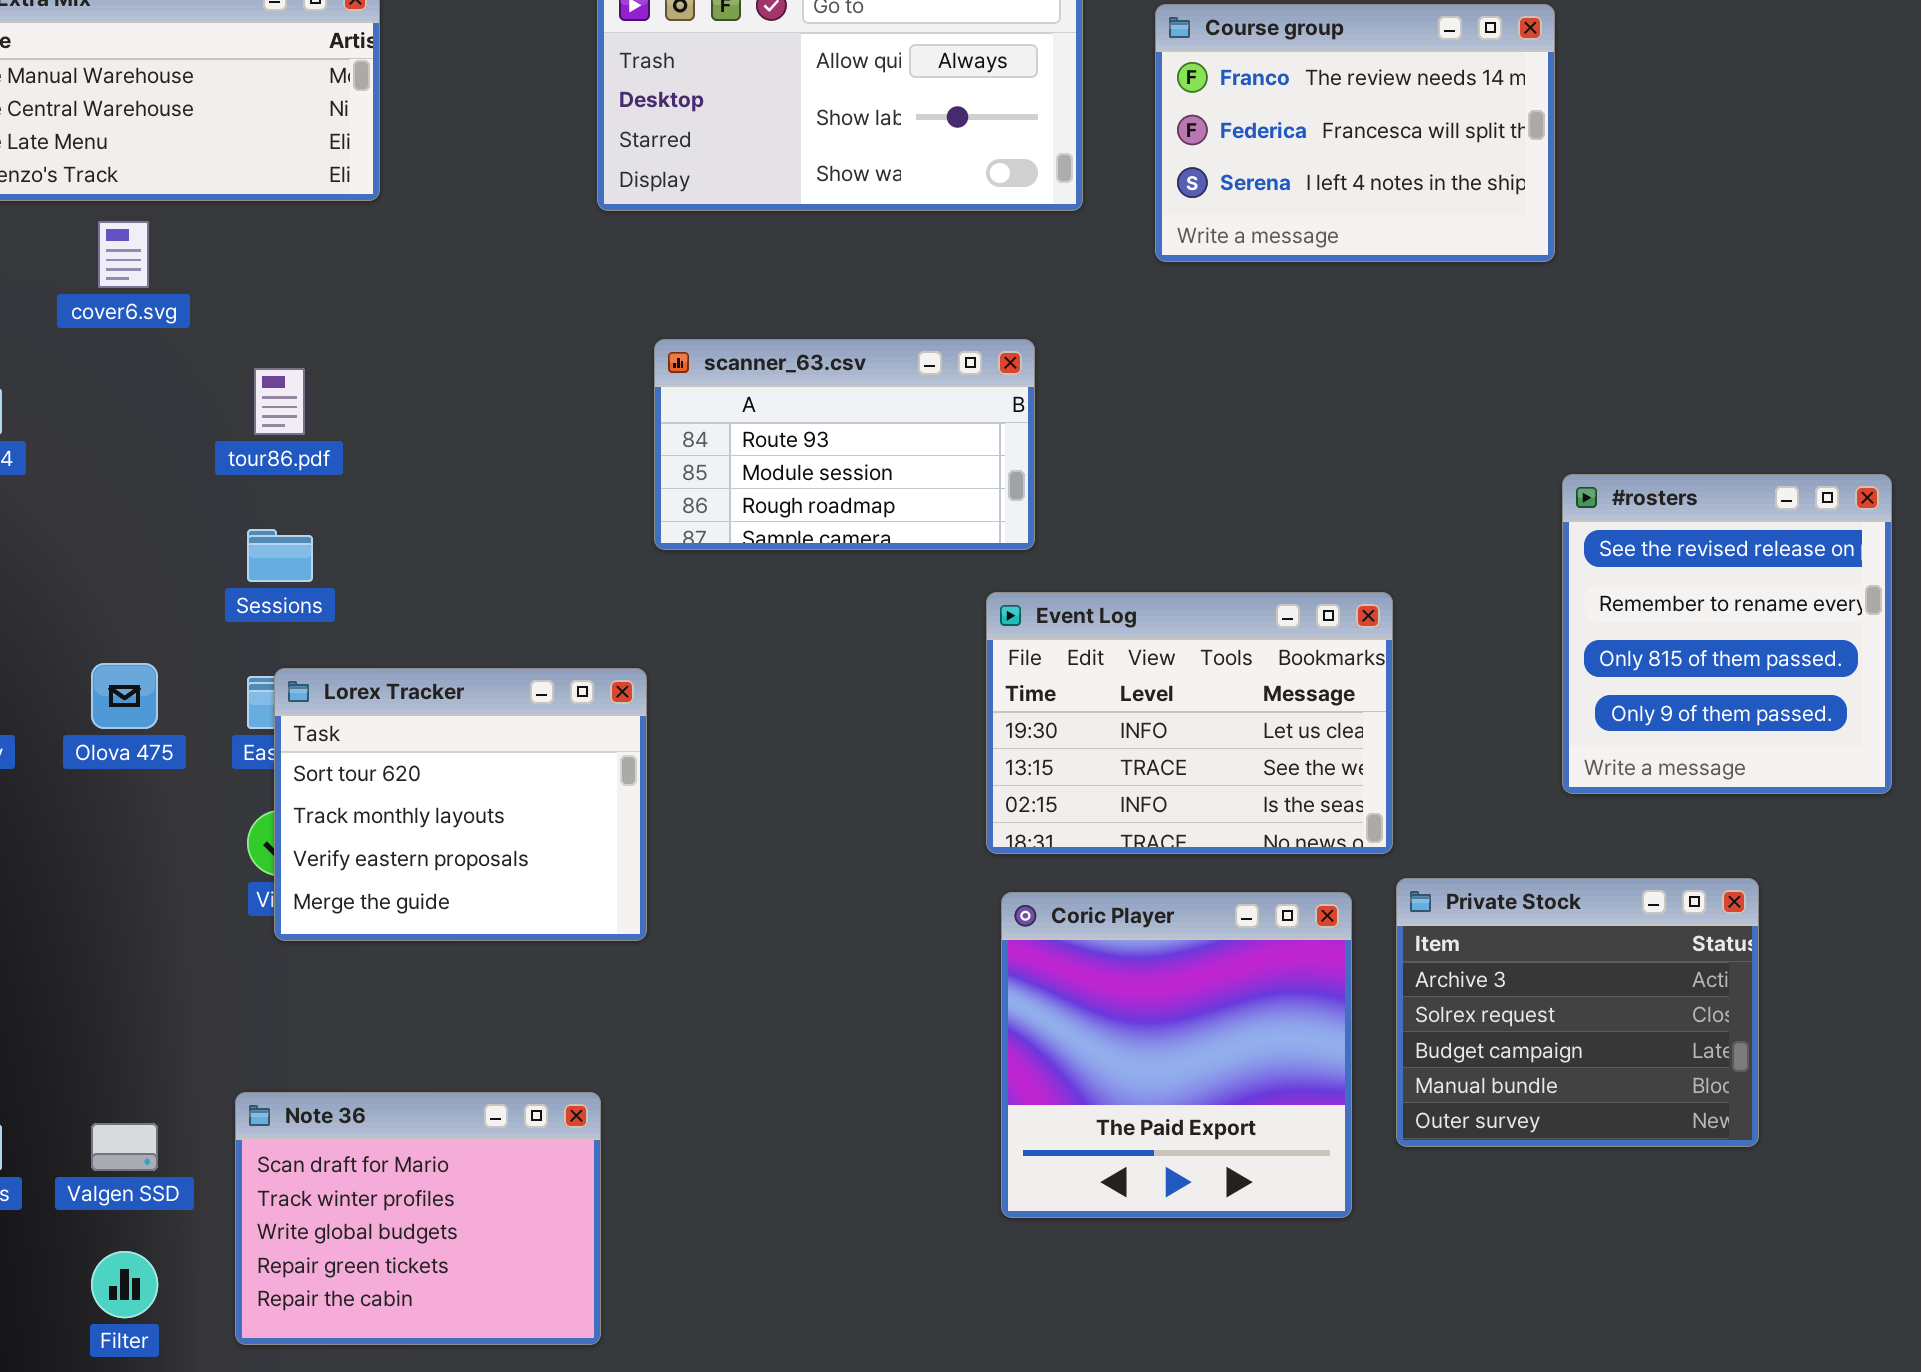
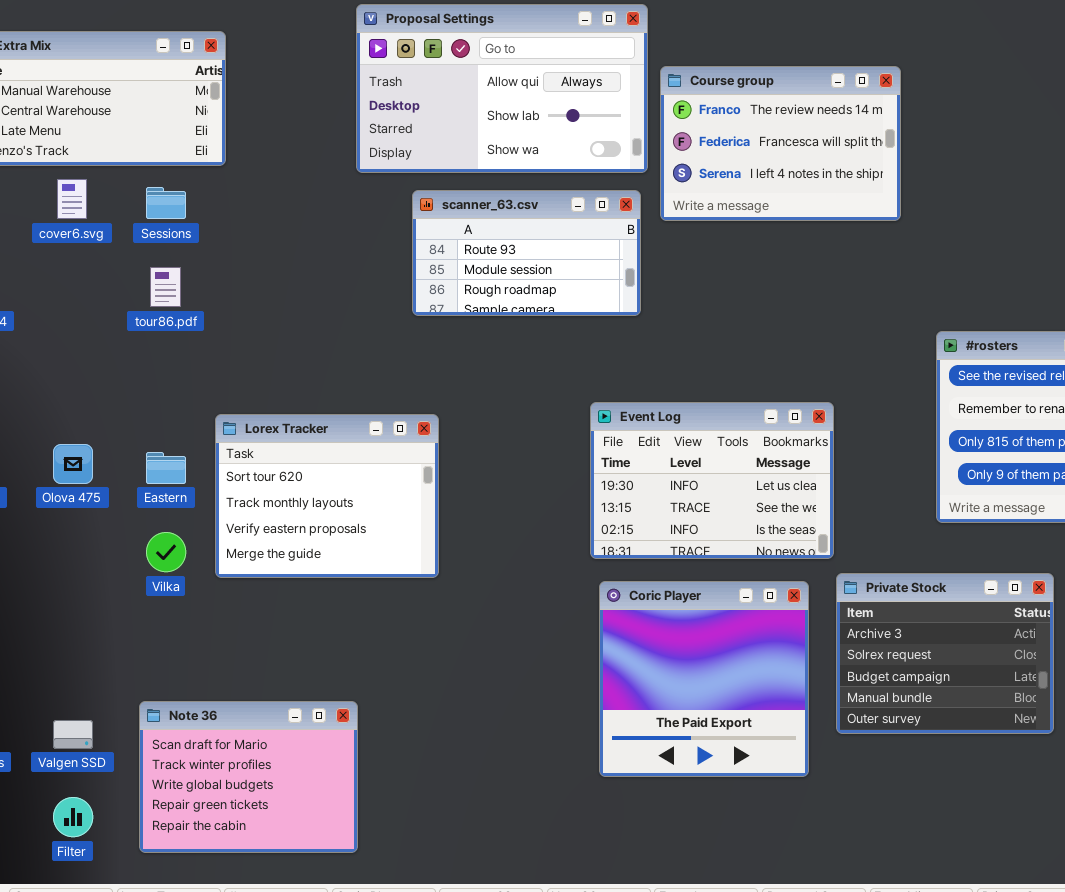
Course group: [1155,4,1555,262] -> [660,66,901,221], moved
scanner_63.csv: [654,339,1035,550] -> [412,190,641,316], moved
Sessions: [247,529,313,582] -> [146,187,186,219], moved
Lorex Tracker: [274,668,647,941] -> [215,414,439,578], moved

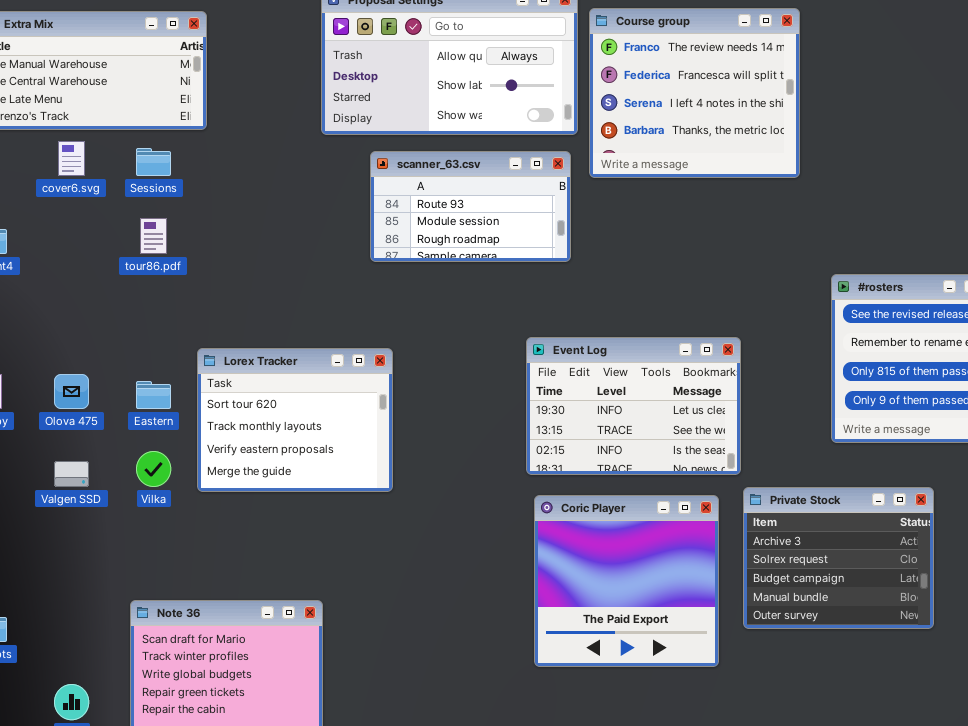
Course group: [660,66,901,221] -> [589,8,800,178], resized
Valgen SSD: [53,720,93,749] -> [54,461,89,487], moved

